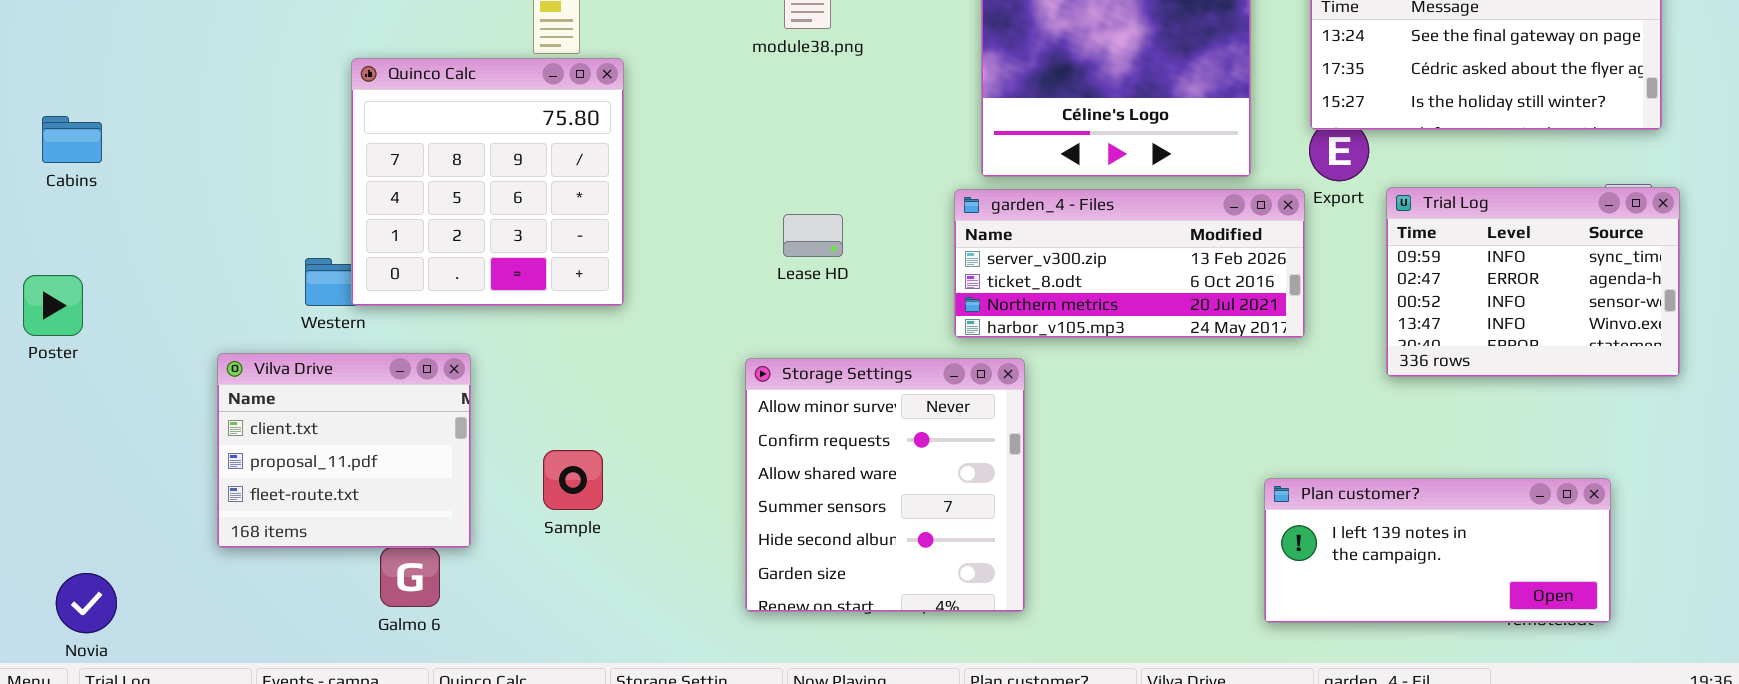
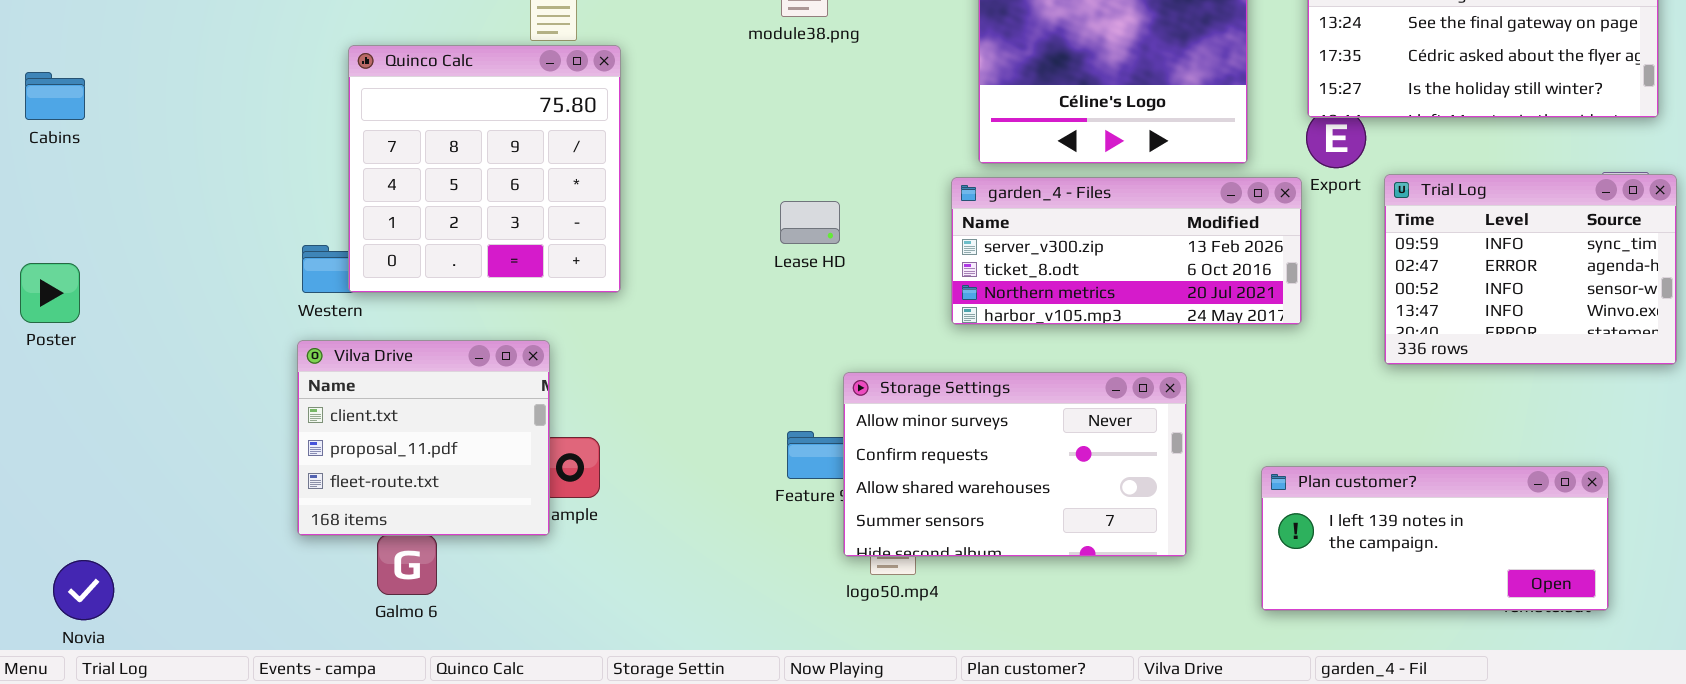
Cabins: [42,116,102,163] -> [25,72,85,120], moved
Vilva Drive: [217,353,471,548] -> [297,340,550,536], moved
Storage Settings: [745,358,1025,612] -> [843,372,1187,557], moved, resized

